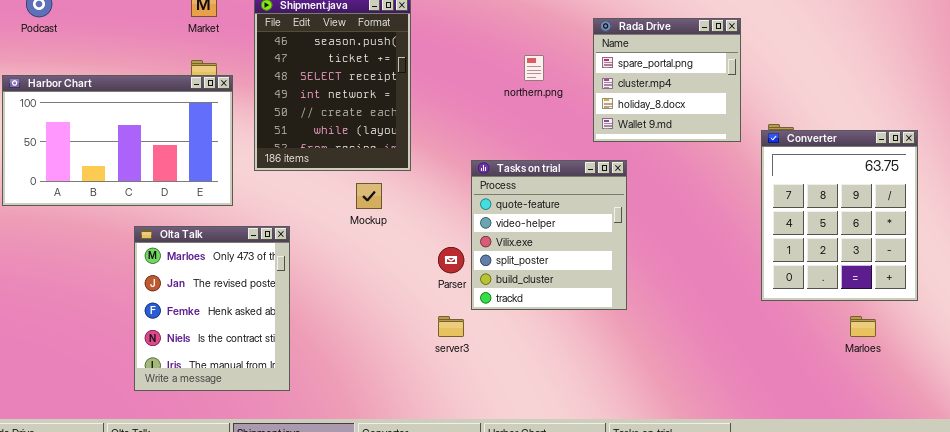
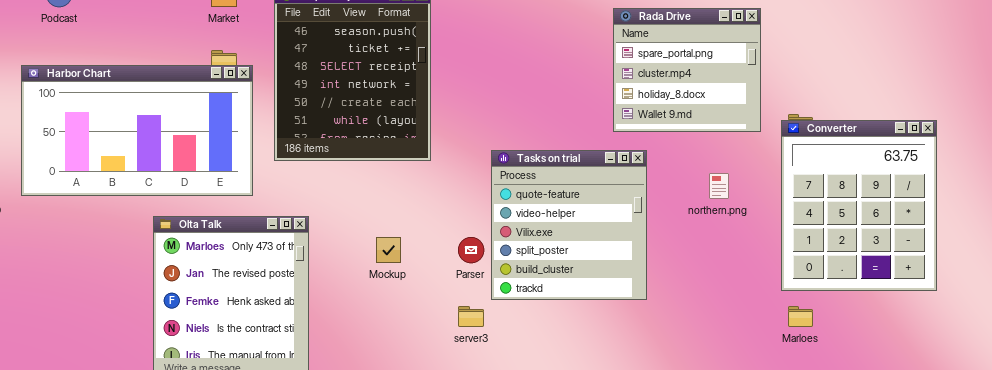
northern.png: [524,55,544,81] -> [709,173,729,199], moved
Mockup: [356,183,382,209] -> [376,237,401,263], moved
Marloes: [850,316,876,337] -> [788,306,813,327], moved

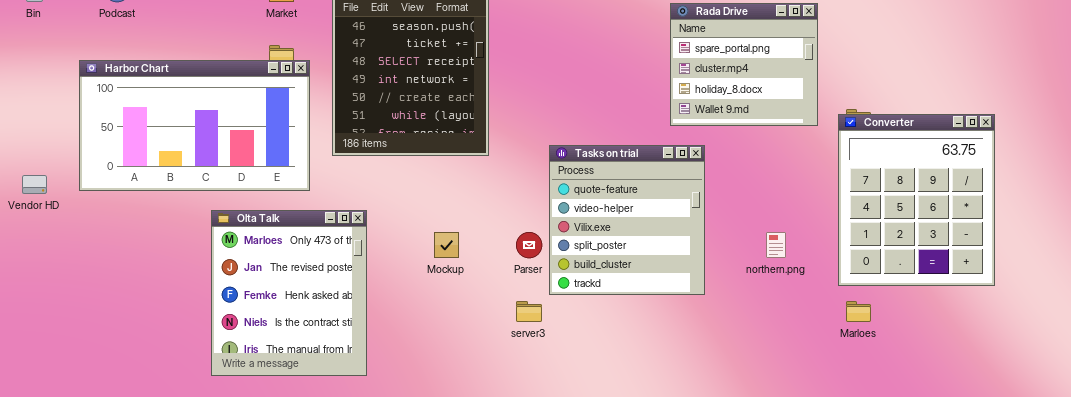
northern.png: [709,173,729,199] -> [766,232,786,258], moved

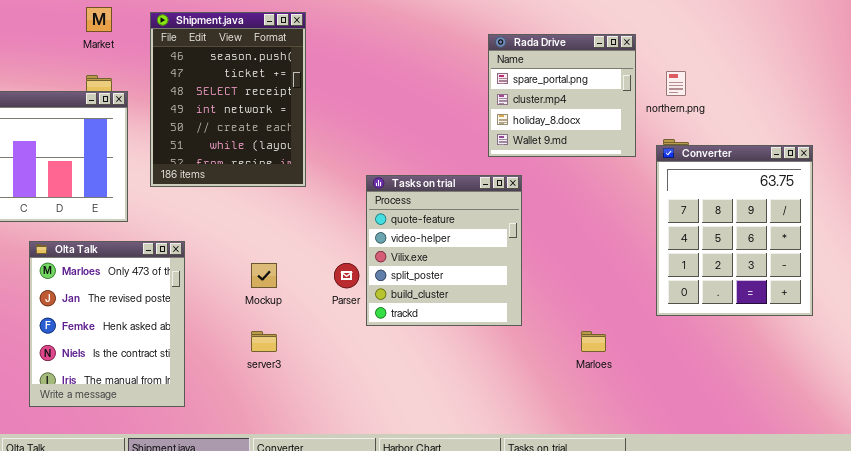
northern.png: [766,232,786,258] -> [666,71,686,96], moved
server3: [516,301,542,322] -> [251,331,277,352], moved
Marloes: [846,301,871,322] -> [581,331,606,352], moved

